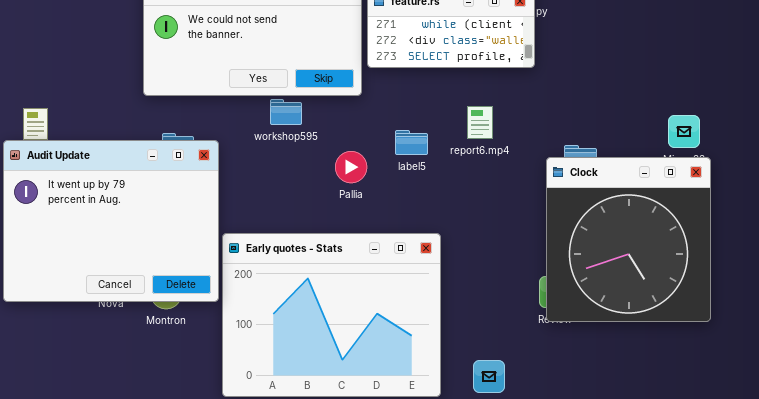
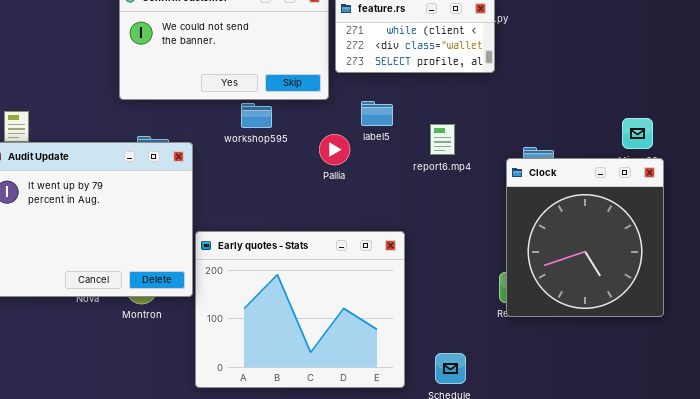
report6.mp4: [467,106,493,139] -> [430,124,455,155], moved
label5: [395,130,428,155] -> [361,101,393,126], moved
Pallia: [335,151,367,183] -> [319,134,350,165], moved

